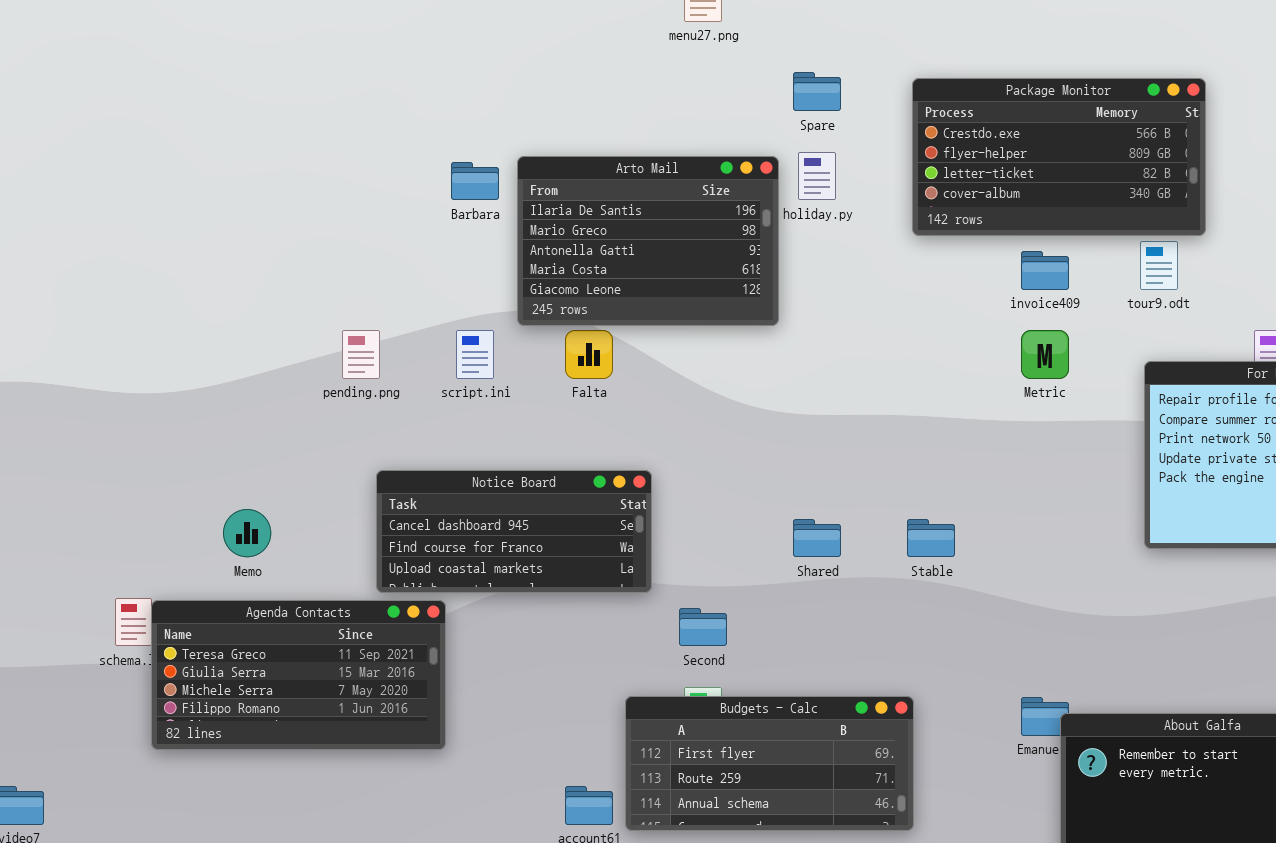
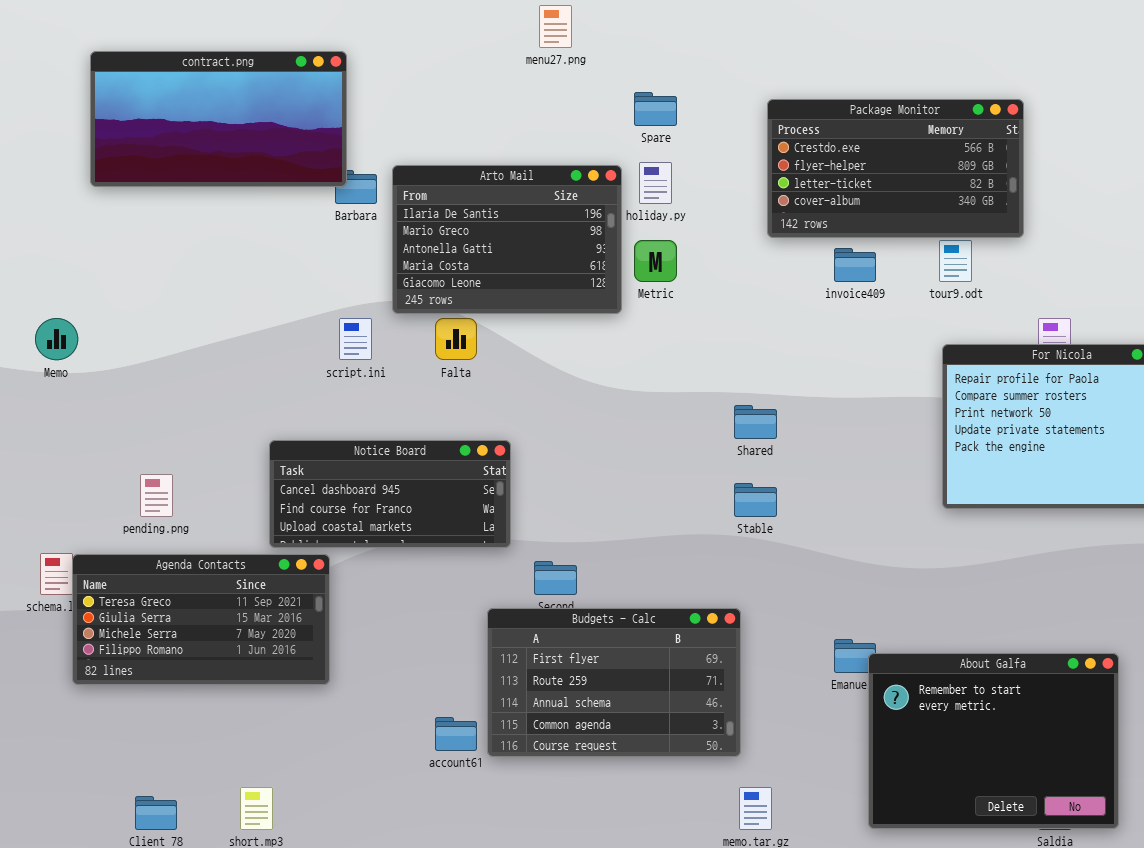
contract.png: none -> [90,51,347,187], opened
Package Monitor: [912,78,1206,236] -> [767,99,1024,238], moved
pending.png: [342,330,380,379] -> [140,474,173,517], moved
Metric: [1021,330,1069,379] -> [634,240,677,282], moved
Memo: [223,509,271,557] -> [35,318,78,360], moved
Shared: [793,519,841,557] -> [734,405,777,439], moved
Budgets - Calc: [625,696,914,831] -> [487,608,741,757], resized

